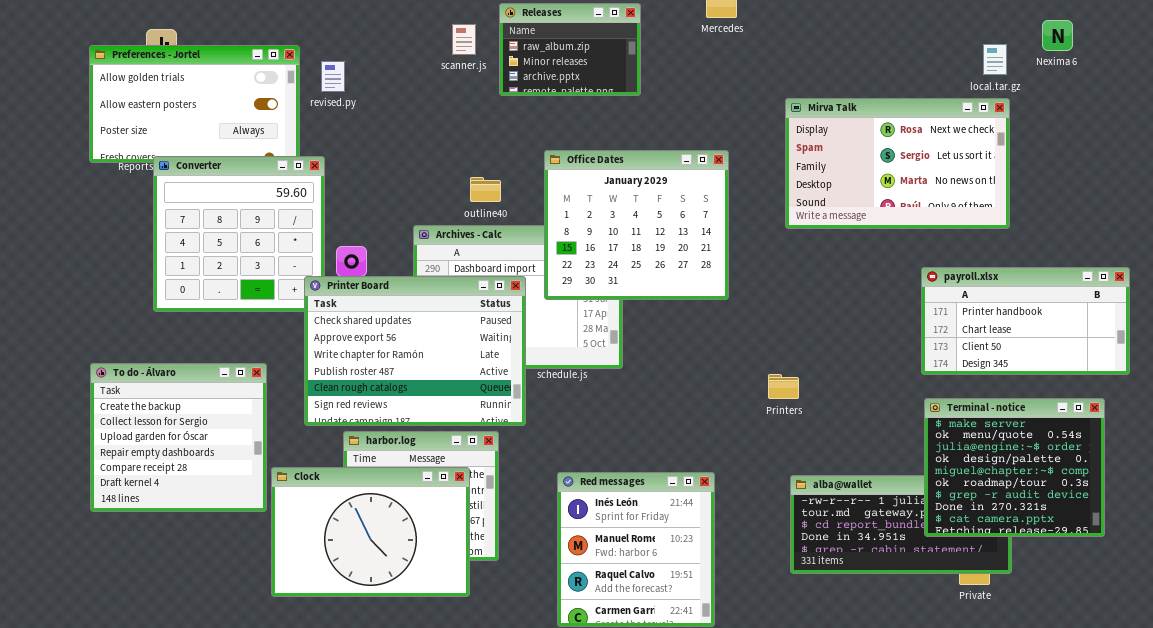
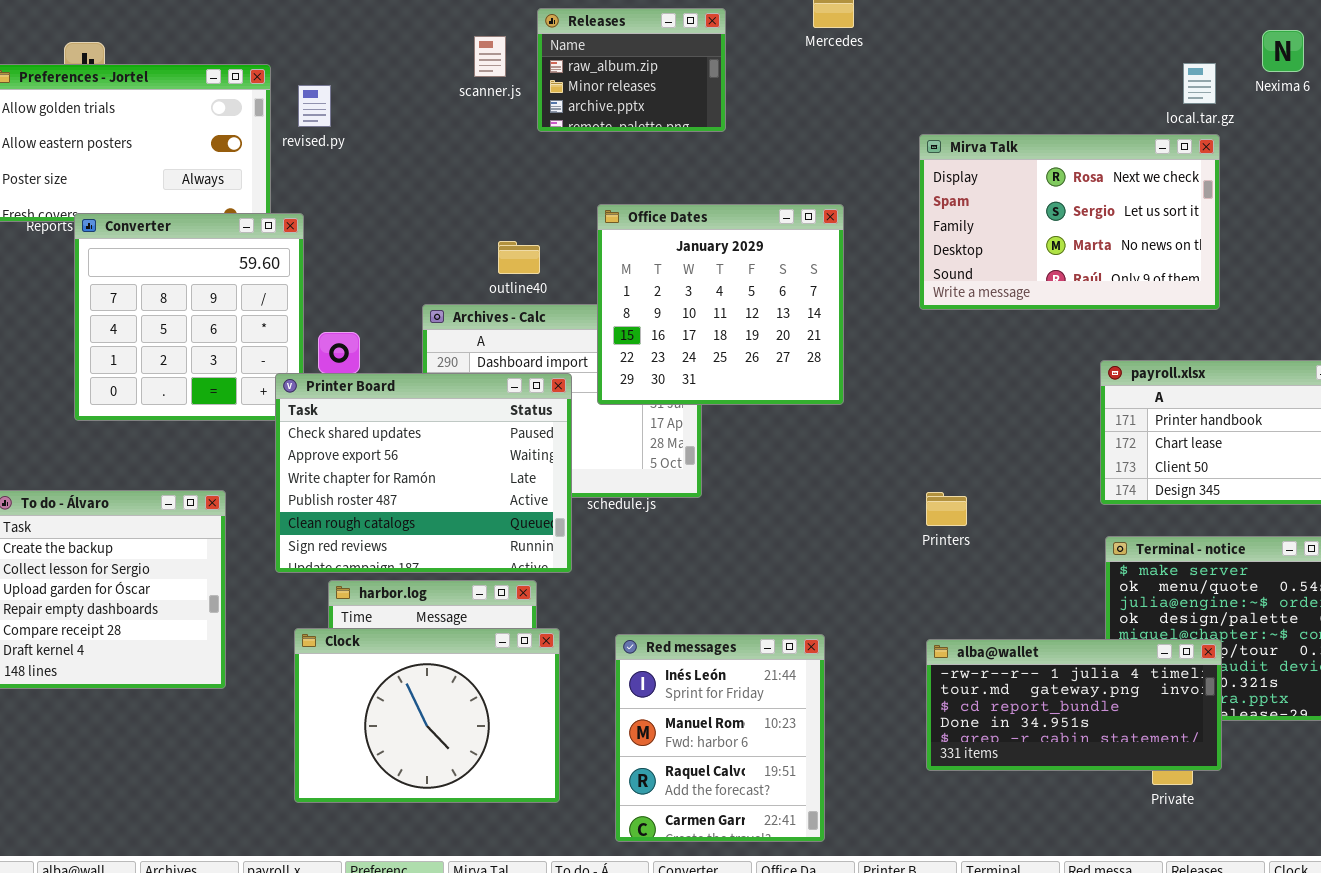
Printers: [768,374,799,399] -> [926,492,967,526], moved
Clock: [271,467,470,597] -> [294,628,560,803], moved
alba@wallet: [790,475,1012,574] -> [926,639,1222,771], raised

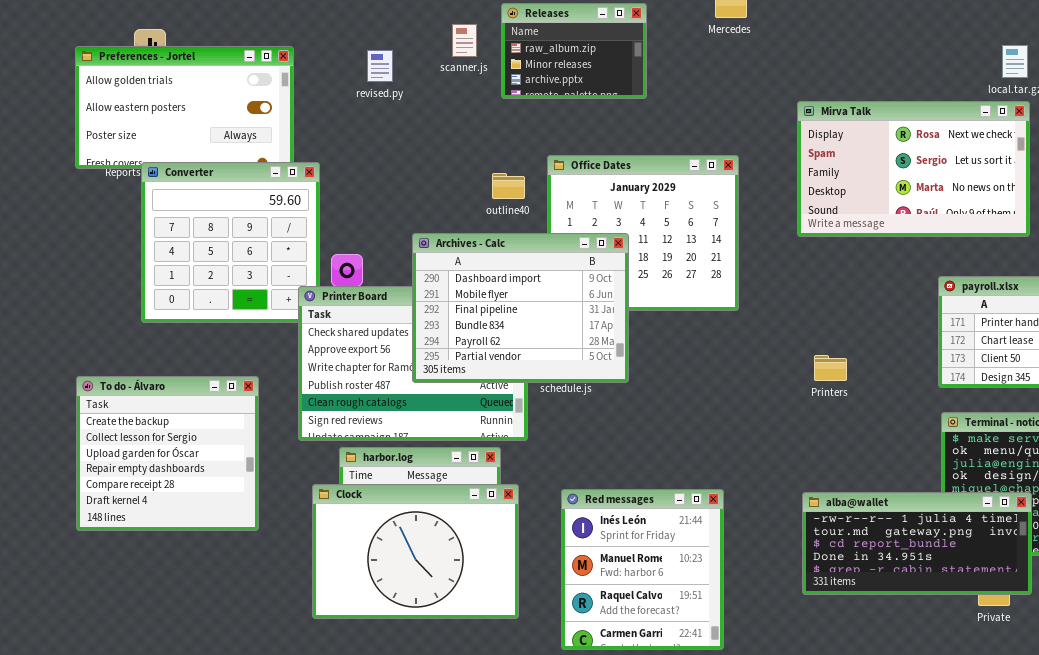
revised.py: [298,85,331,127] -> [367,50,393,82], moved
outline40: [498,241,540,274] -> [492,173,525,199], moved
Archives - Calc: [422,304,702,498] -> [412,233,629,383], raised
Printers: [926,492,967,526] -> [814,355,847,381], moved

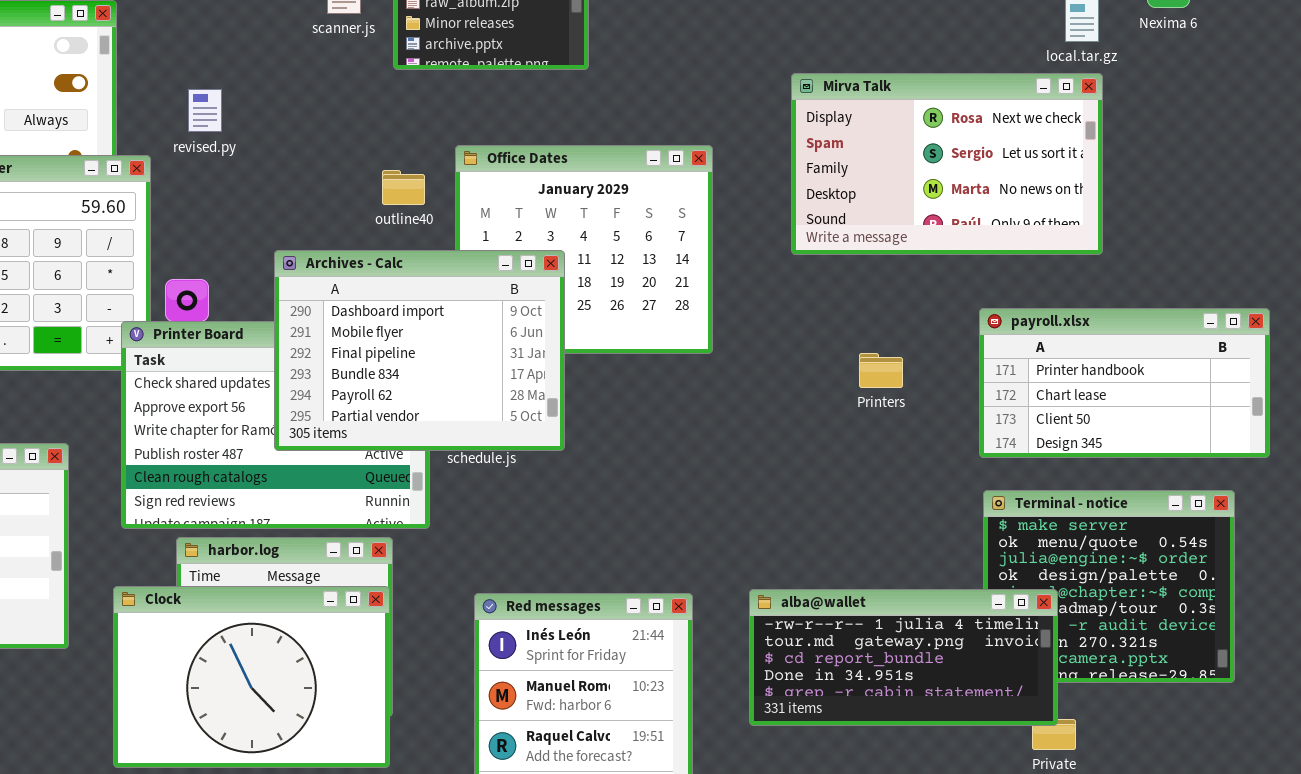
revised.py: [367,50,393,82] -> [188,89,222,132], moved
Printers: [814,355,847,381] -> [859,353,903,388], moved
Clock: [312,484,519,619] -> [113,586,390,768], moved
alba@wallet: [802,492,1032,595] -> [749,589,1058,726], moved

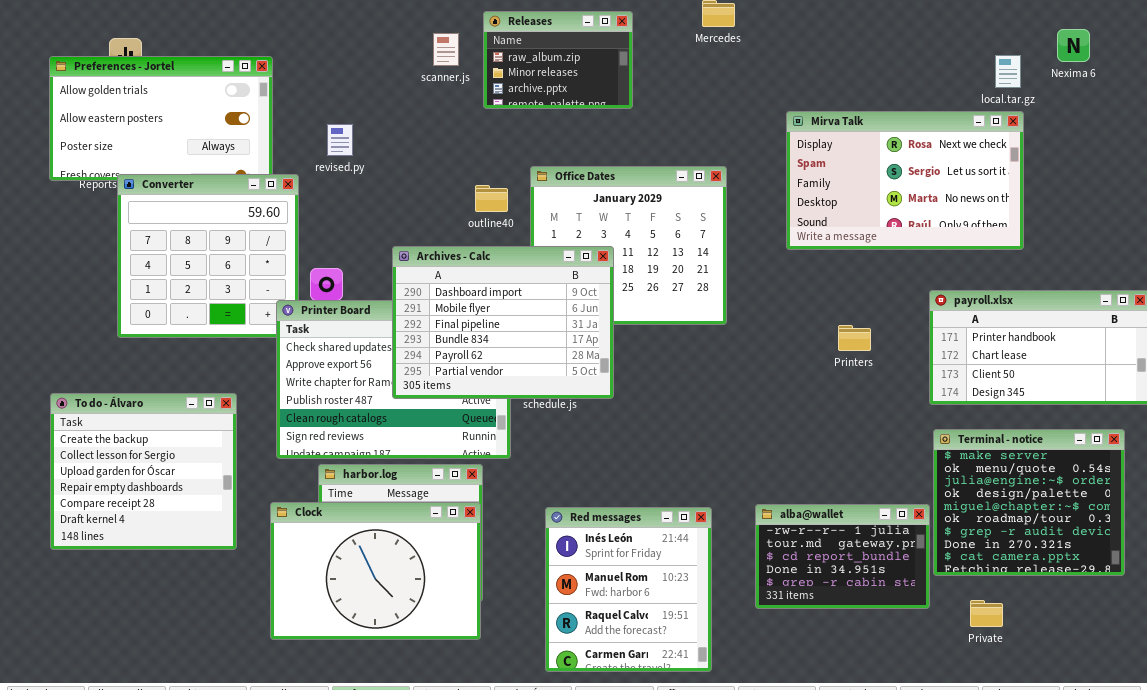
alba@wallet: [749,589,1058,726] -> [755,504,930,609], resized

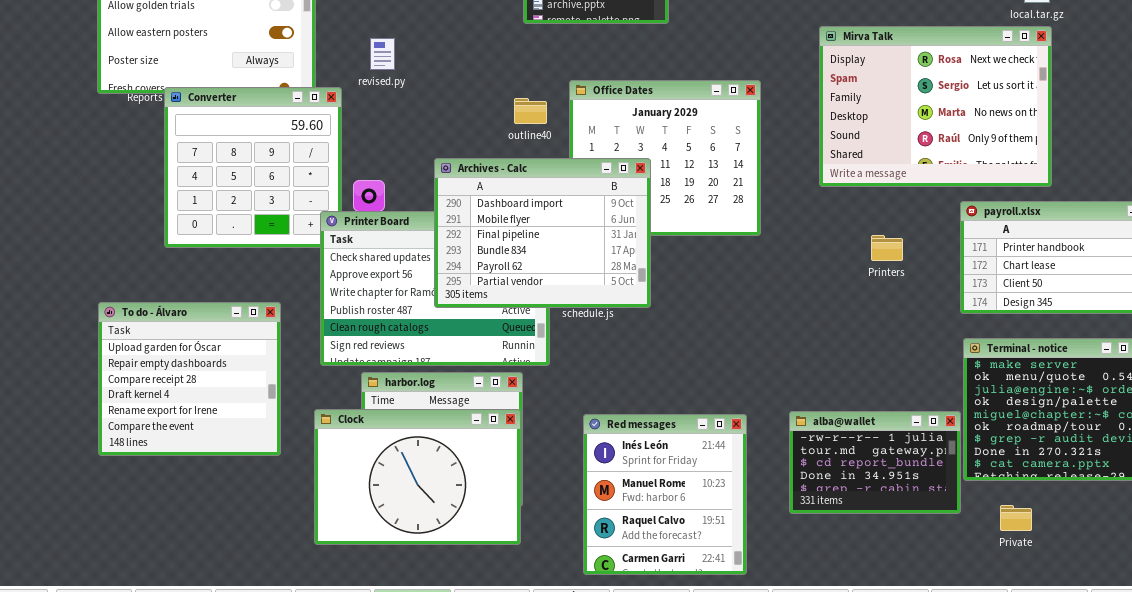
Mirva Talk: [786,111,1024,250] -> [819,26,1052,187], resized
To do - Álvaro: [50,393,237,550] -> [98,302,281,456], scrolled down 2 rows

